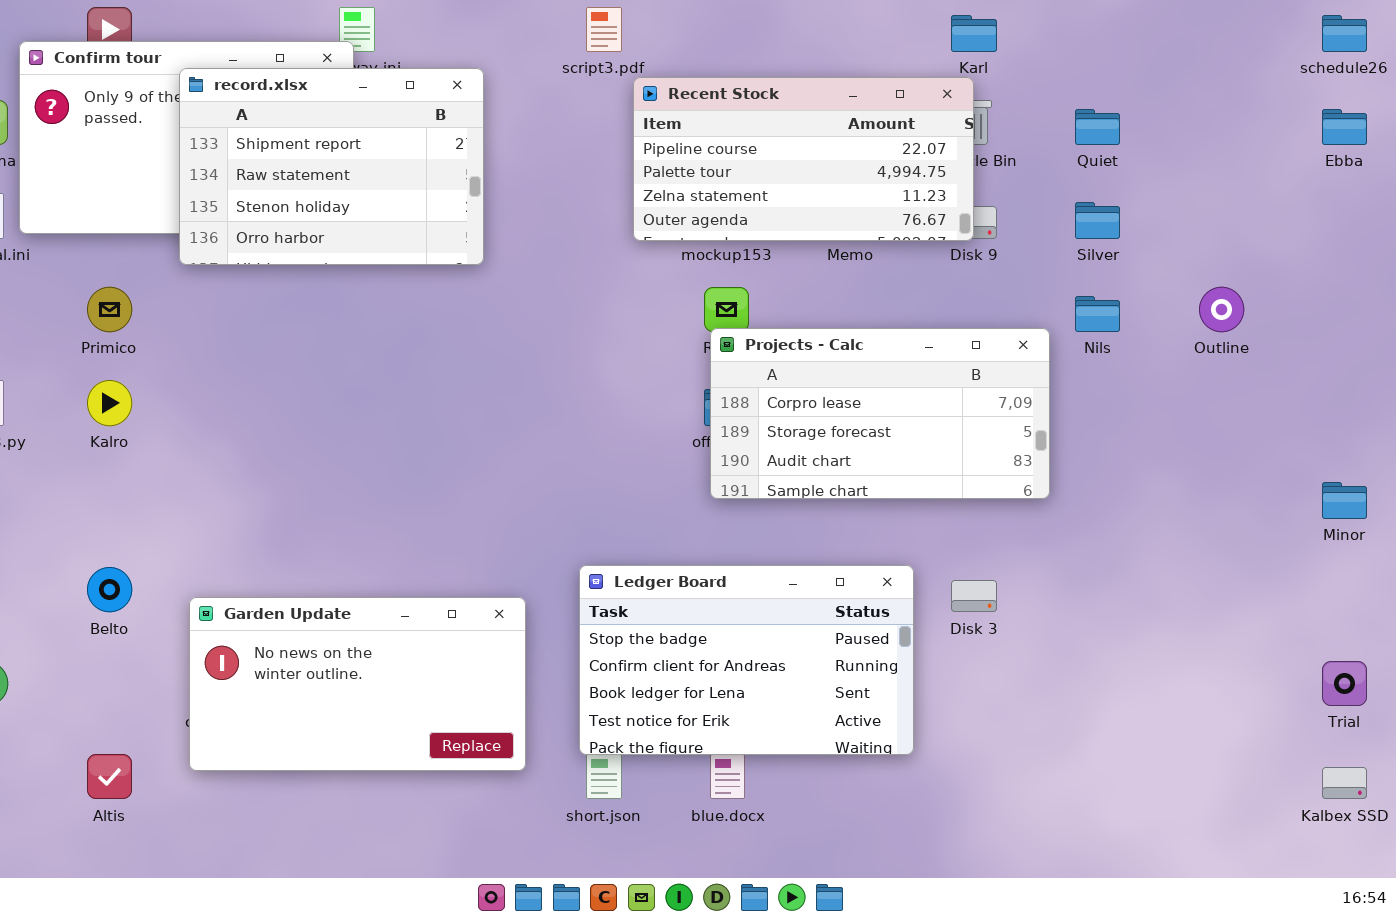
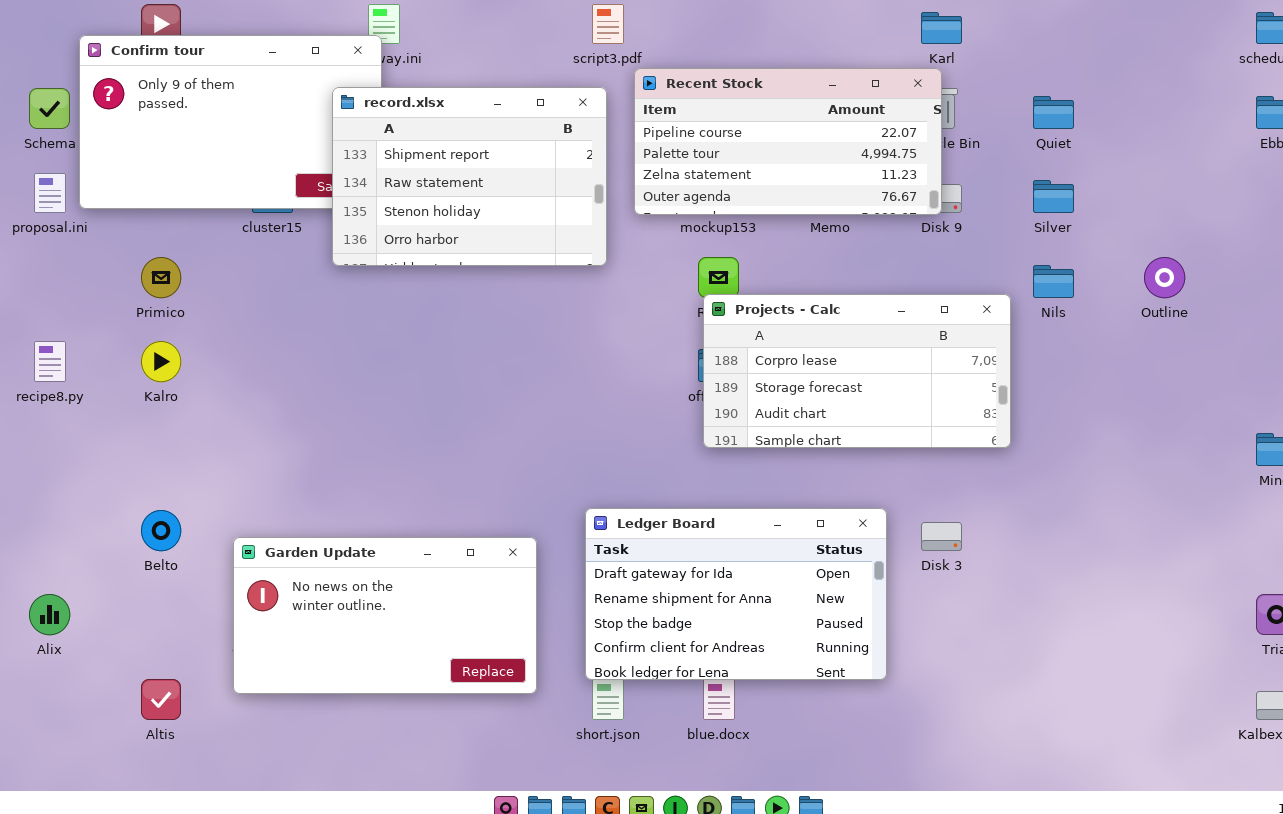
record.xlsx: [179,68,484,265] -> [332,87,607,266], moved
Ledger Board: [579,565,914,755] -> [585,508,887,680], scrolled up 2 rows

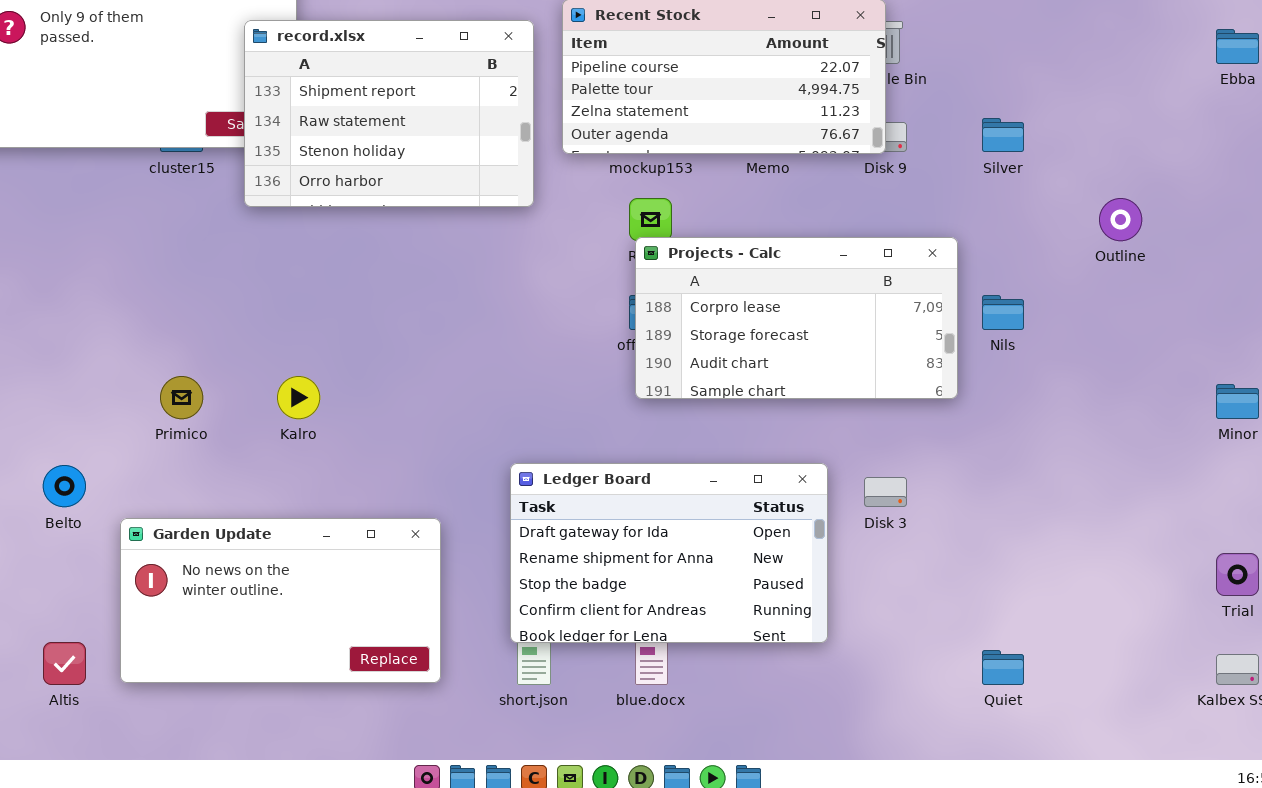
Quiet: [1033,96,1074,129] -> [982,650,1024,685], moved
Primico: [141,257,181,298] -> [160,376,203,419], moved
Nils: [1033,265,1074,298] -> [982,295,1024,330], moved
Kalro: [141,341,181,382] -> [277,376,320,419], moved
Garden Update: [233,537,537,694] -> [120,518,441,683], moved

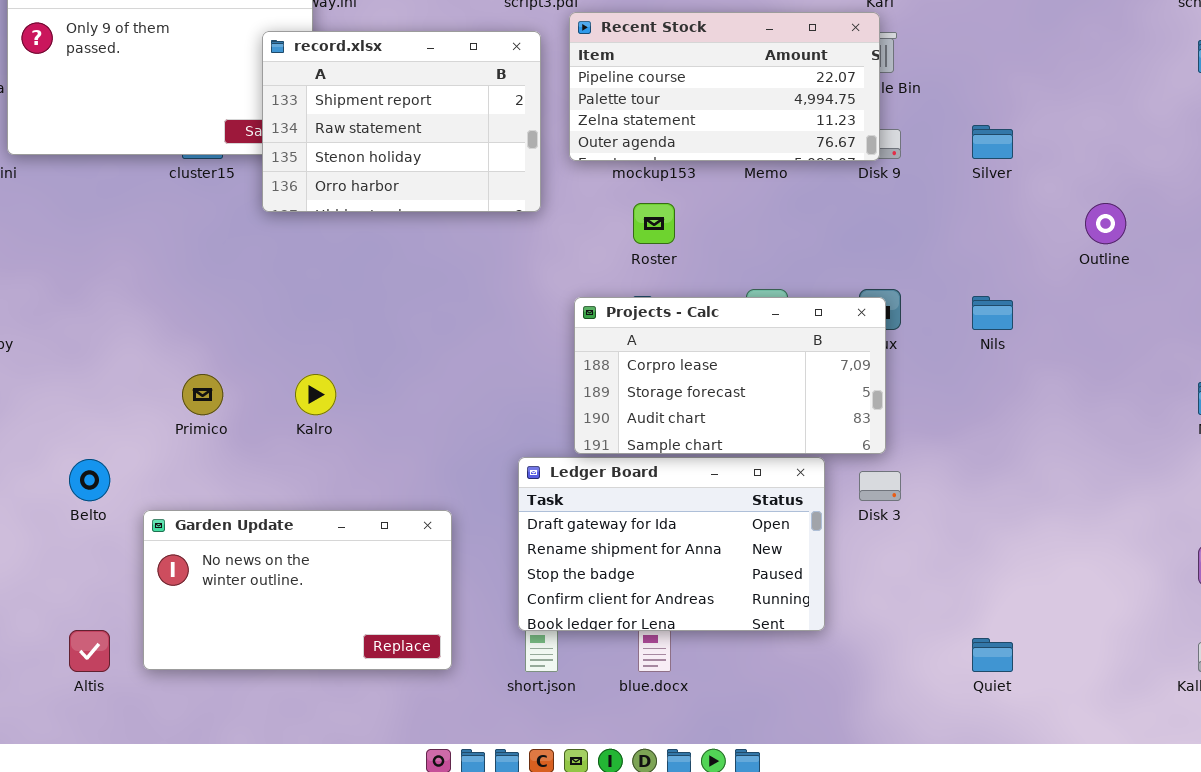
Projects - Calc: [635,237,958,399] -> [574,297,886,454], moved

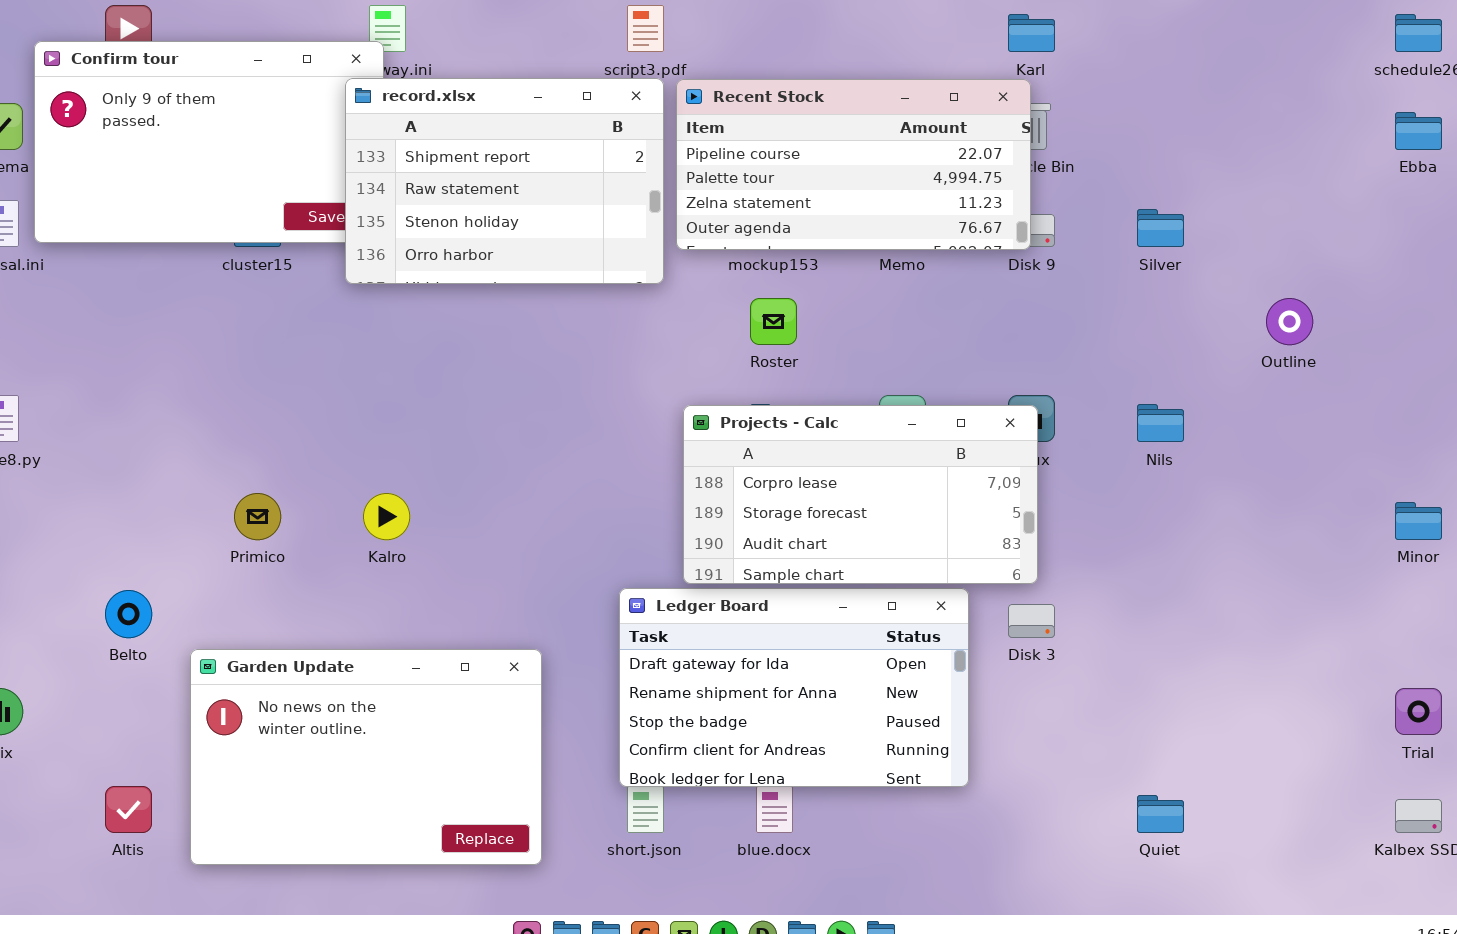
record.xlsx: [262,31,541,212] -> [345,78,664,284], moved
Garden Update: [143,510,452,670] -> [190,649,542,865], resized

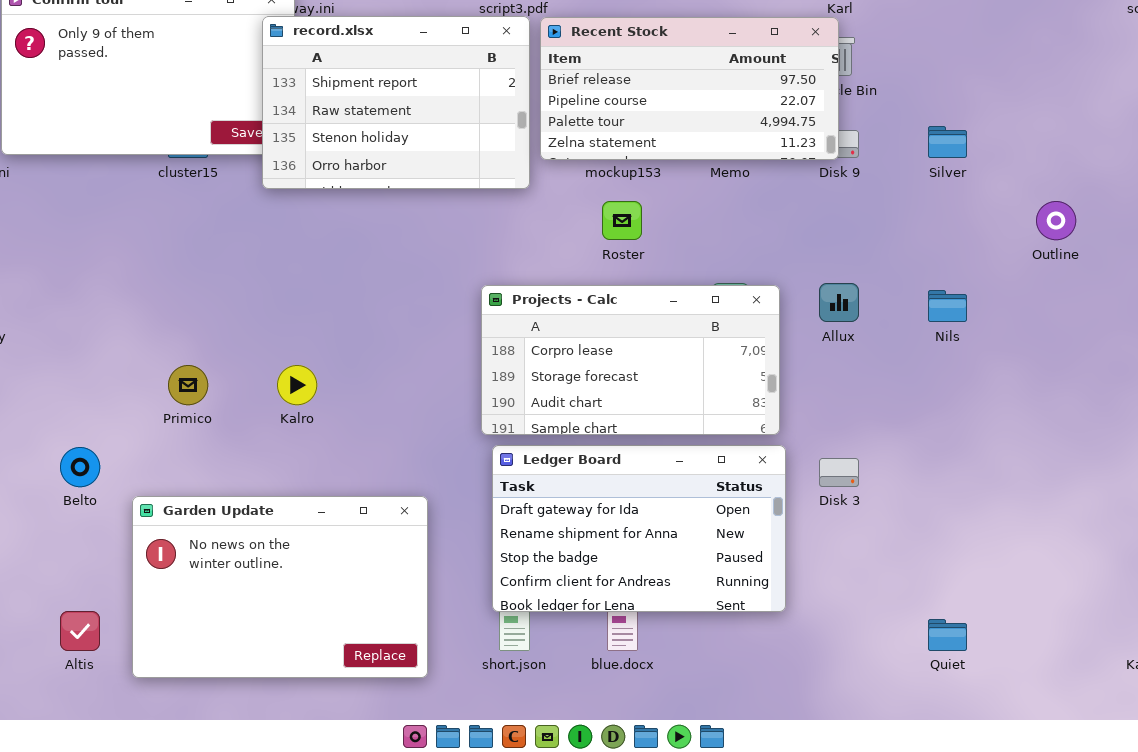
Recent Stock: [676,79,1031,250] -> [540,17,839,160], scrolled up 1 row
Projects - Calc: [683,405,1038,584] -> [481,285,780,435], moved

